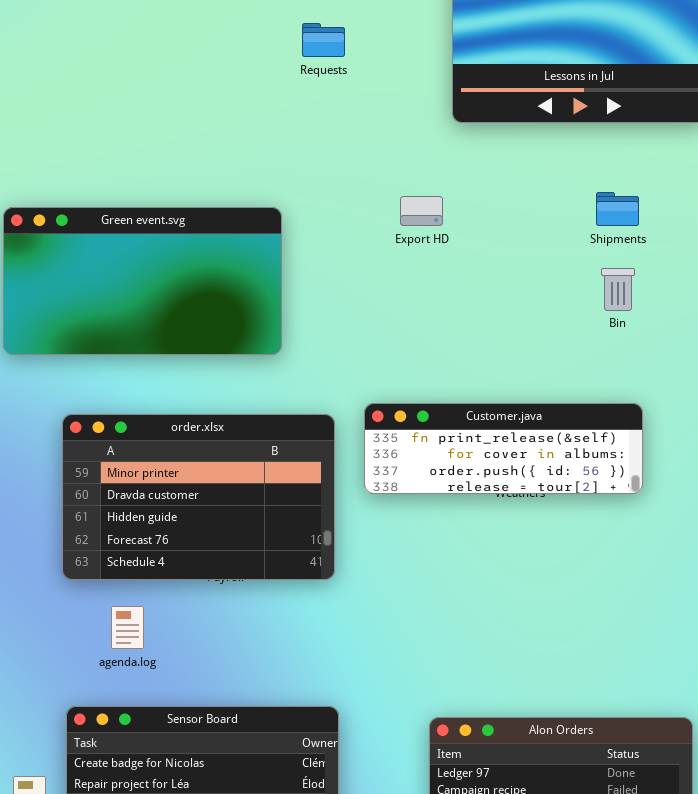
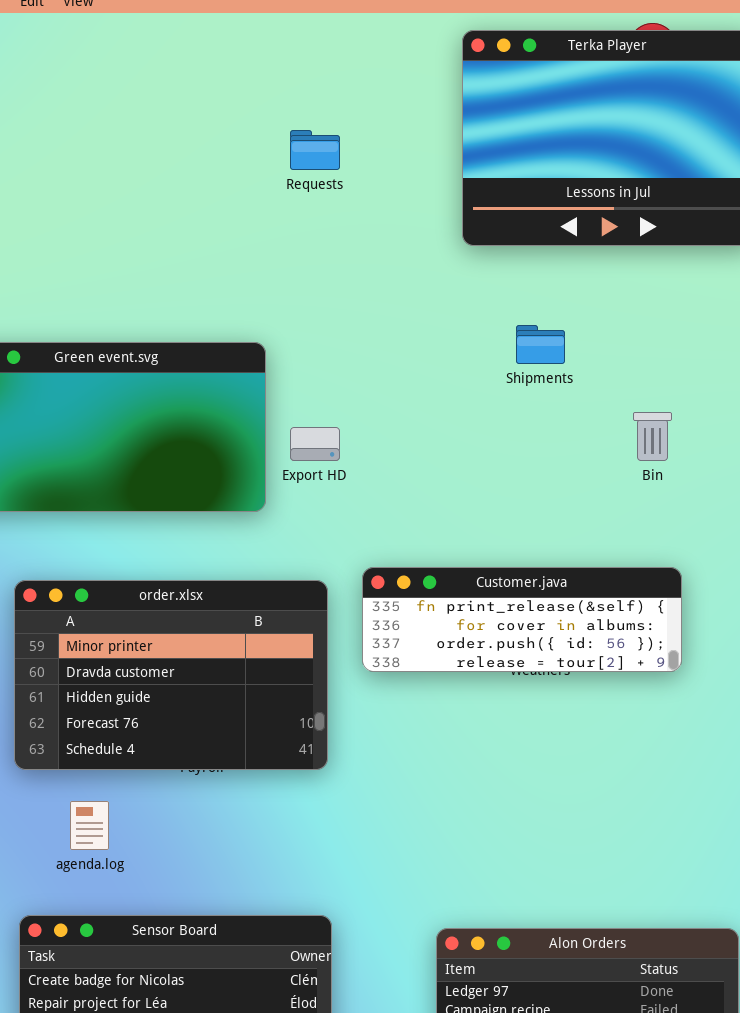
Shipments: [596,192,639,226] -> [516,325,565,364], moved
Export HD: [400,196,443,226] -> [290,427,340,461], moved

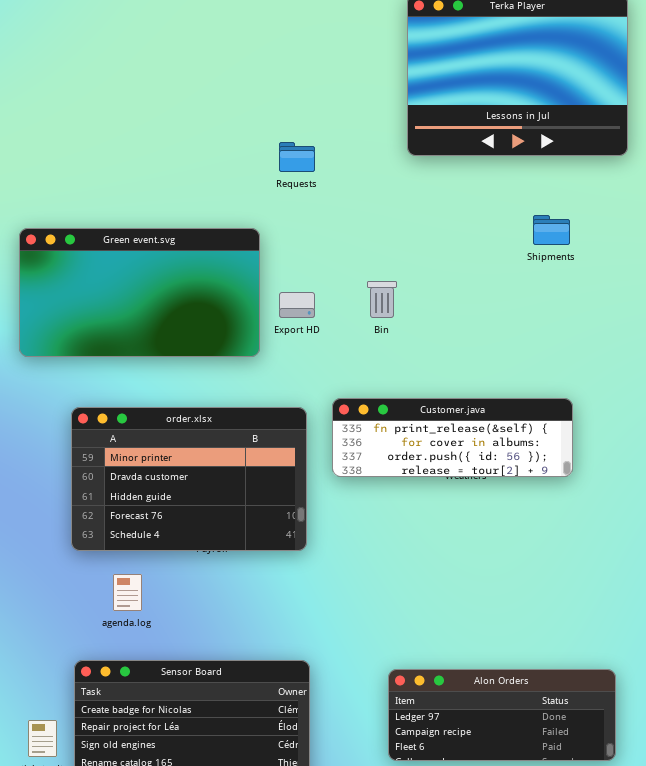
Requests: [290,130,340,170] -> [279,142,315,172], moved
Shipments: [516,325,565,364] -> [533,215,570,245], moved
Bin: [633,412,672,461] -> [367,281,397,318], moved

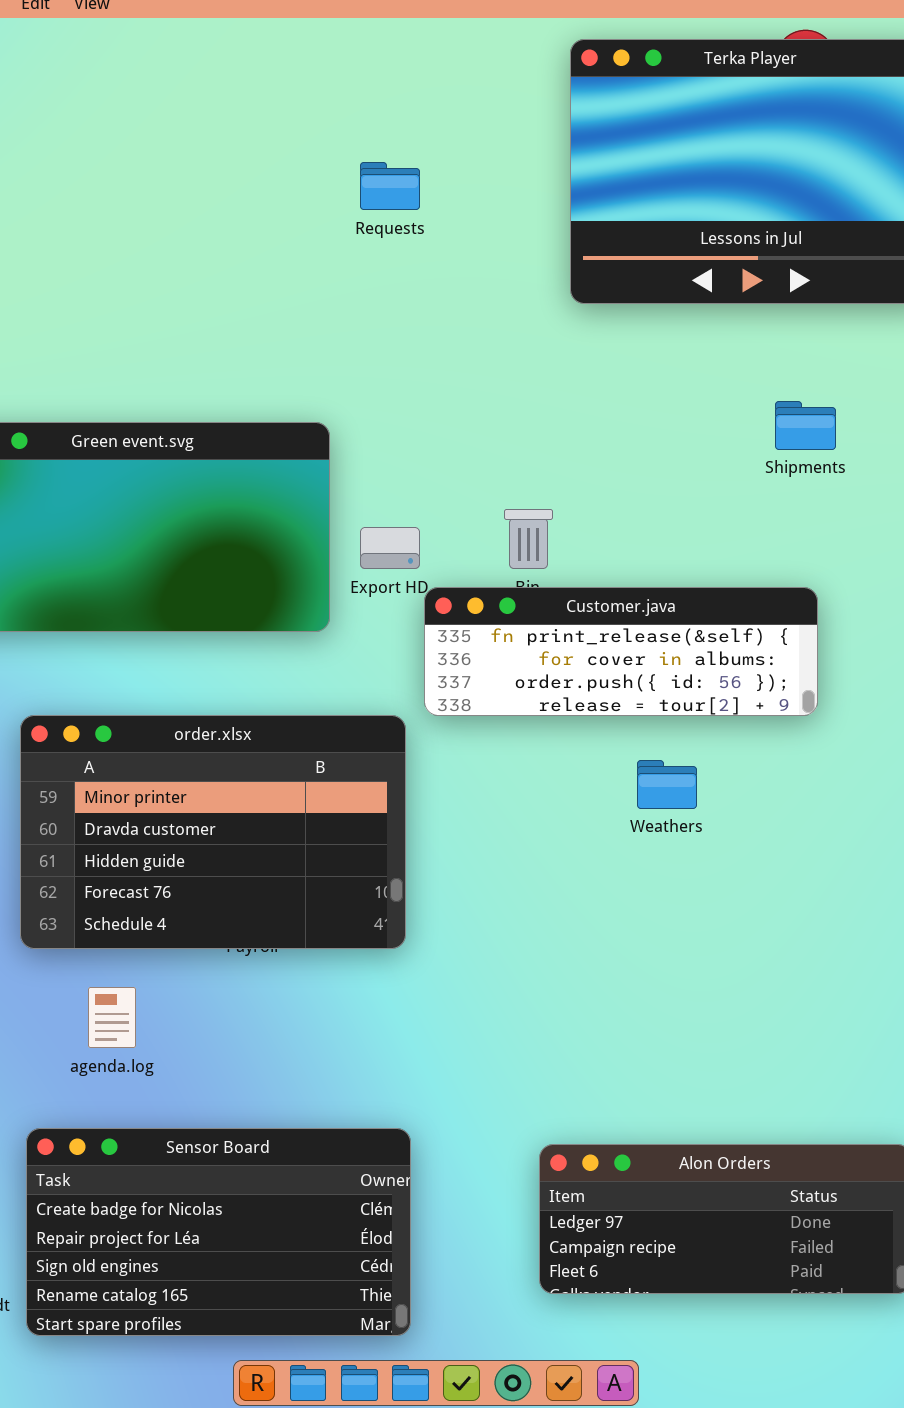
Requests: [279,142,315,172] -> [360,162,420,210], moved
Customer.java: [332,398,573,477] -> [424,587,818,716], moved

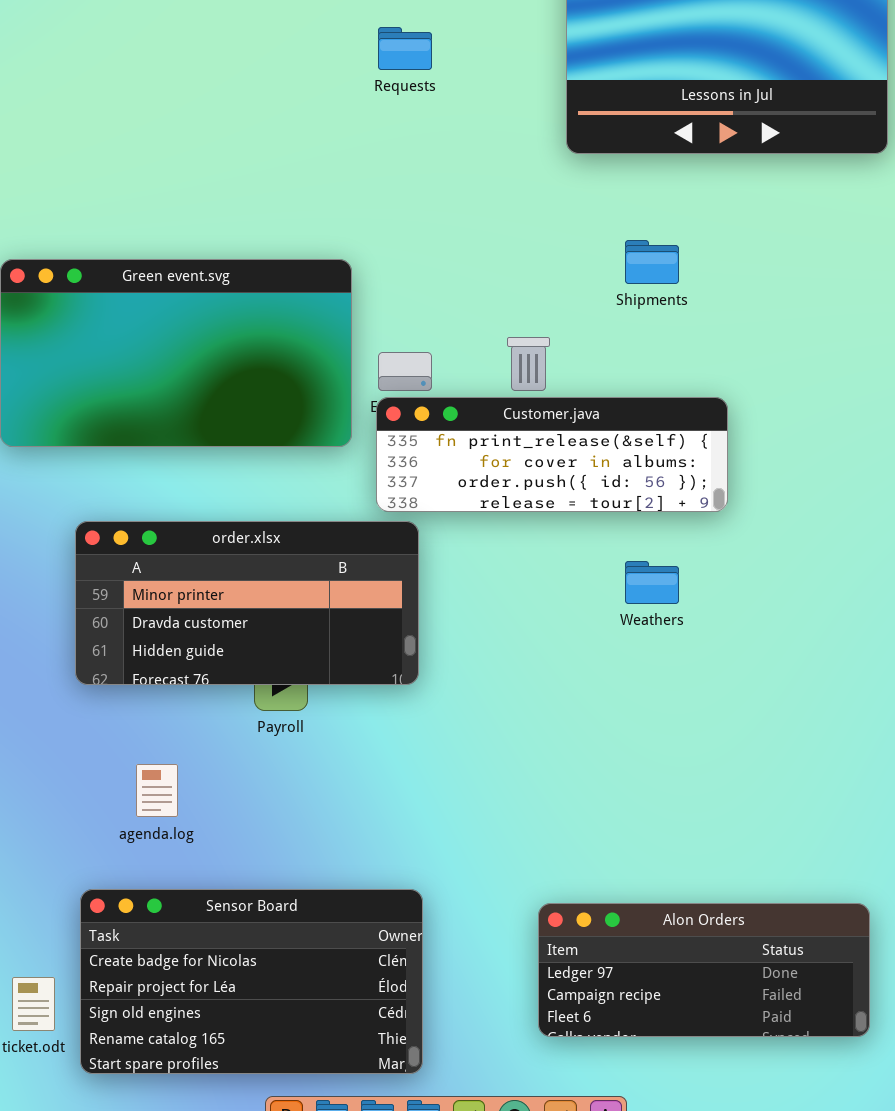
Shipments: [775,401,836,450] -> [625,240,679,284], moved
Customer.java: [424,587,818,716] -> [376,397,728,512], moved
order.xlsx: [20,715,406,949] -> [75,521,419,685], resized

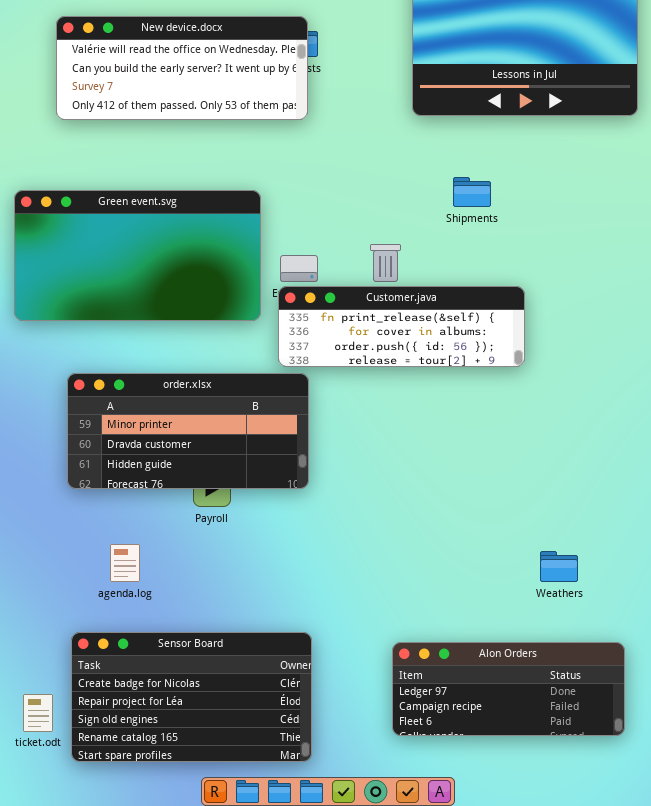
New device.docx: none -> [56,16,308,120], opened
Weathers: [625,561,679,604] -> [540,551,578,582], moved

